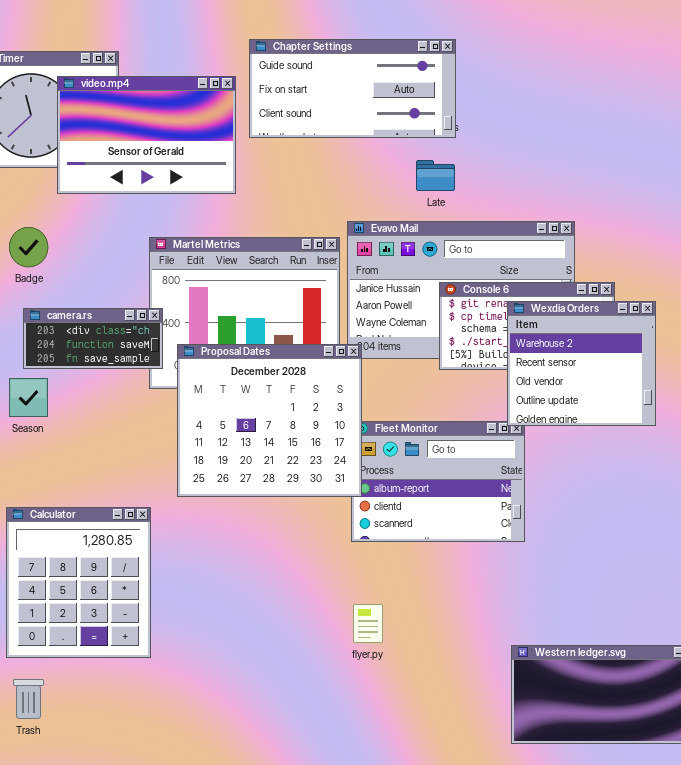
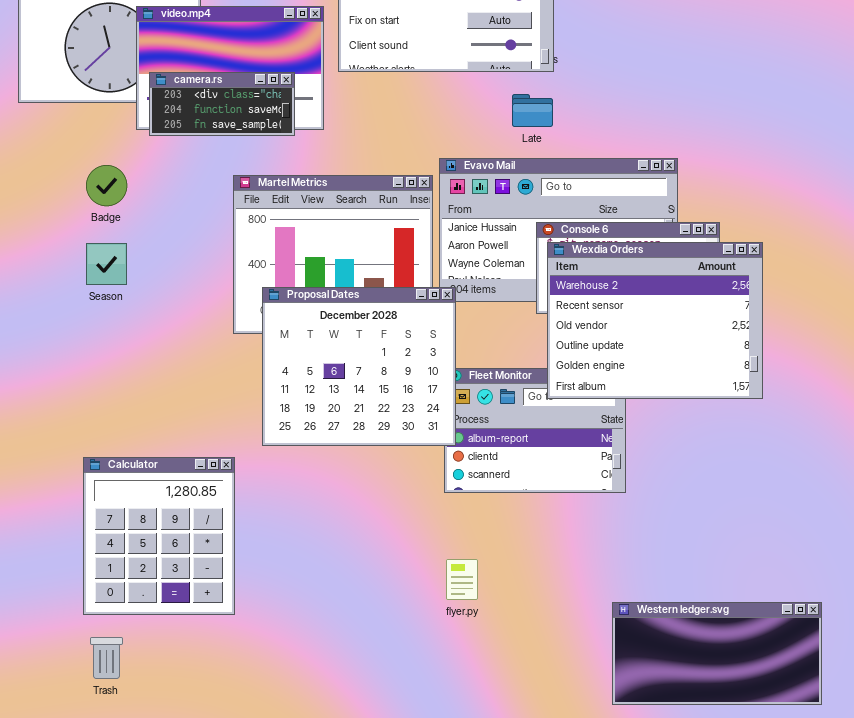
Wexdia Orders: [507,301,656,426] -> [547,242,763,399], resized
camera.rs: [23,308,163,369] -> [149,72,295,136], moved
Season: [9,378,48,417] -> [86,243,127,285], moved

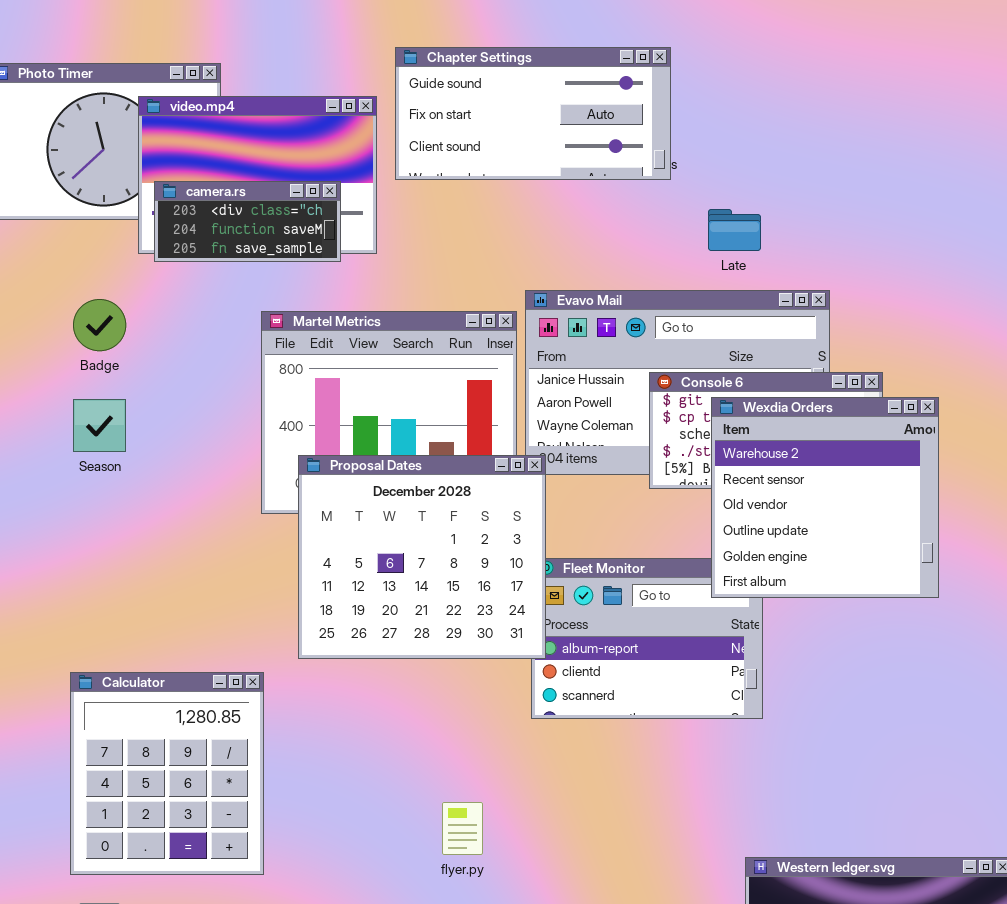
Late: [512,94,553,127] -> [708,209,761,251], moved
Wexdia Orders: [547,242,763,399] -> [711,397,939,598], resized
flyer.py: [446,559,478,600] -> [442,802,483,855], moved

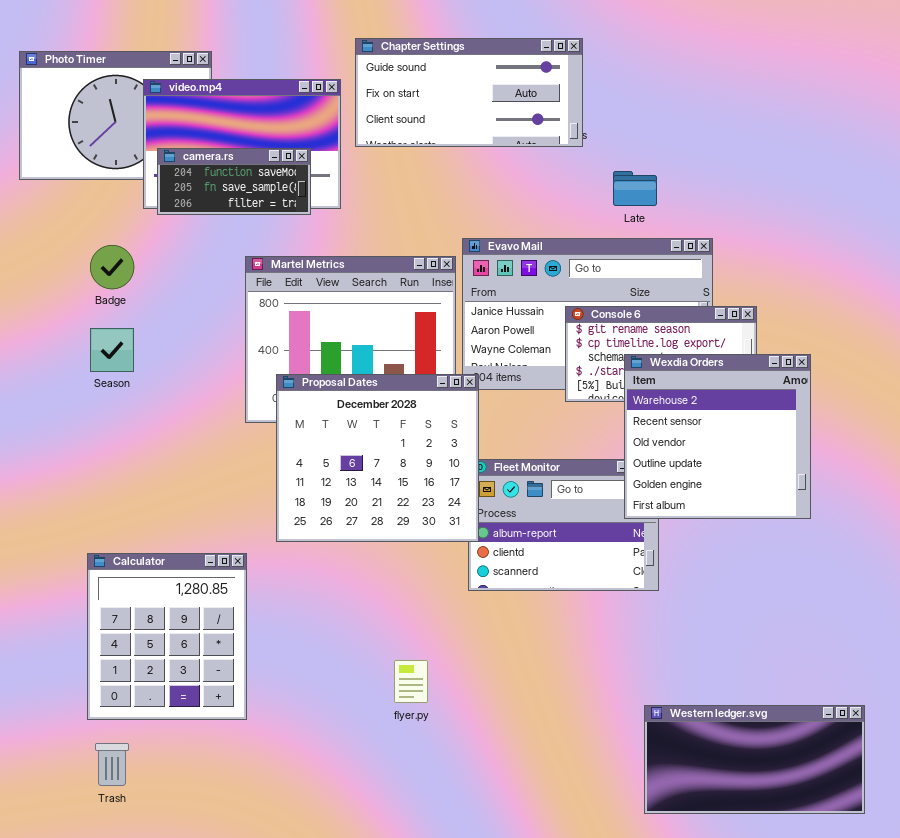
camera.rs: [154,181,341,262] -> [157,148,311,215], scrolled down 1 row
Wexdia Orders: [711,397,939,598] -> [624,354,811,519], moved

